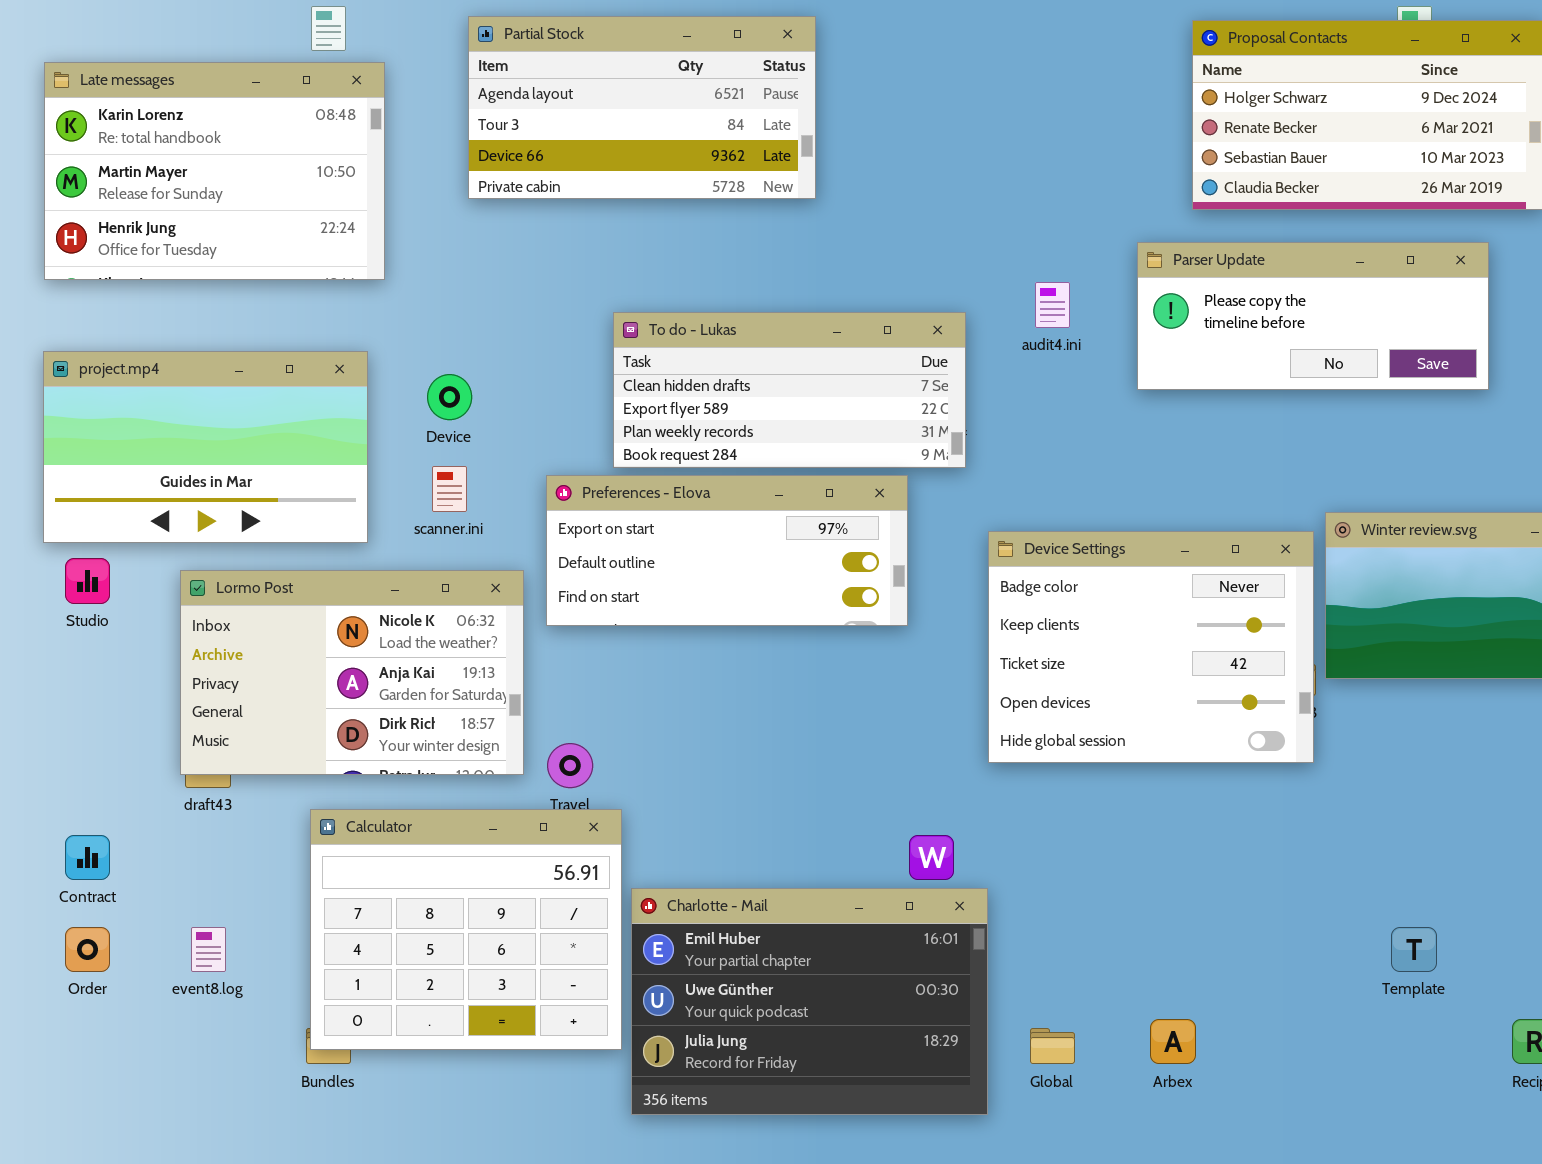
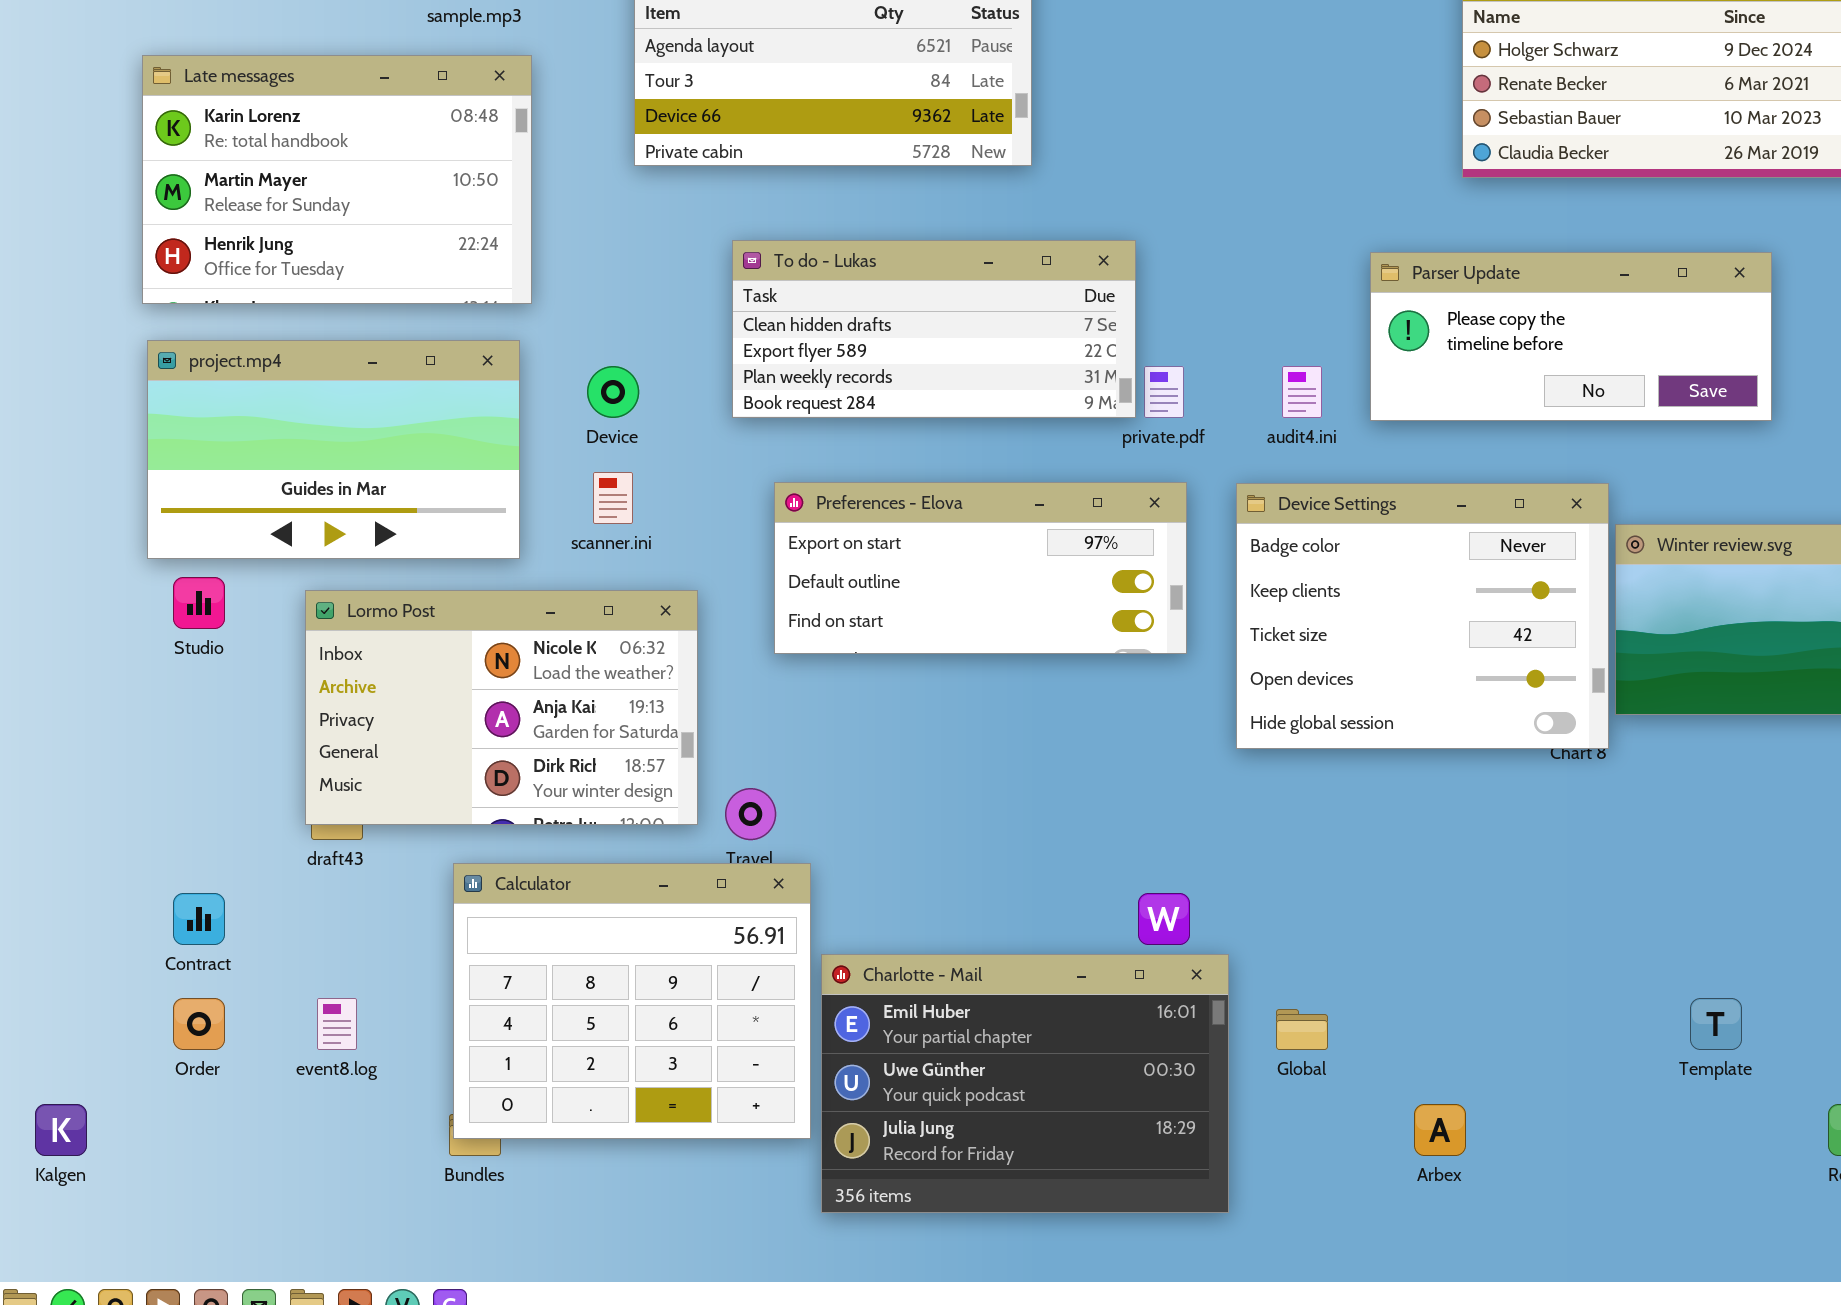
Late messages: [44,62,385,280] -> [142,55,532,304], moved
Parser Update: [1137,242,1489,390] -> [1370,252,1772,421], moved
audit4.ini: [1035,282,1070,328] -> [1282,366,1322,418], moved
To do - Lukas: [613,312,966,468] -> [732,240,1136,418], moved
Preferences - Elova: [546,475,908,626] -> [774,482,1187,654], moved
Device Settings: [988,531,1314,763] -> [1236,483,1609,749], moved
Global: [1030,1028,1075,1064] -> [1276,1009,1328,1050], moved

